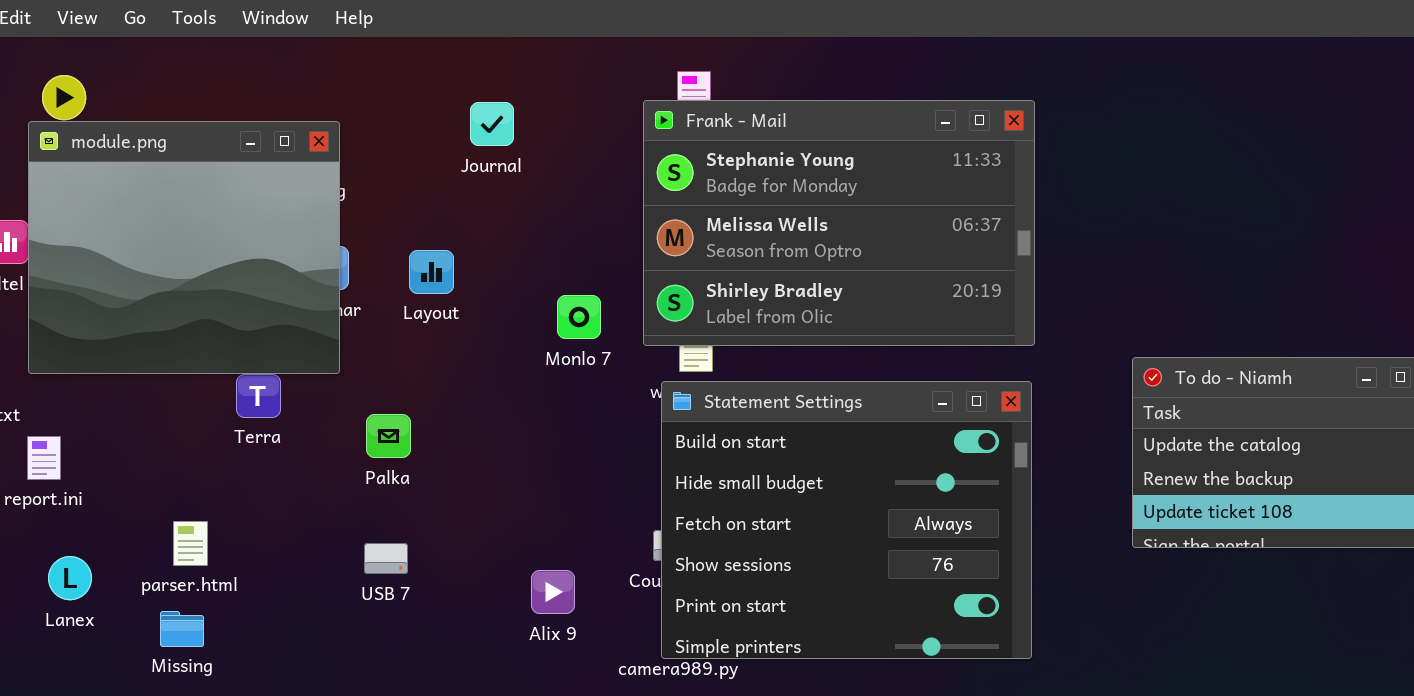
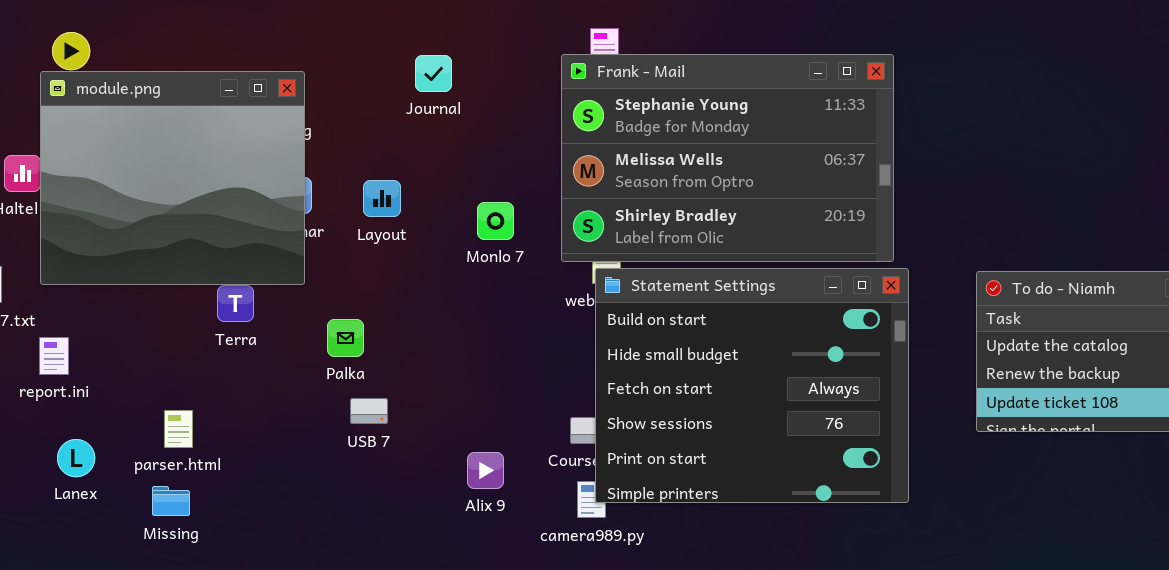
Monlo 7: [557,295,601,339] -> [477,202,514,240], moved
Statement Settings: [661,381,1032,659] -> [595,268,909,503], moved
USB 7: [364,543,408,574] -> [350,398,388,424], moved

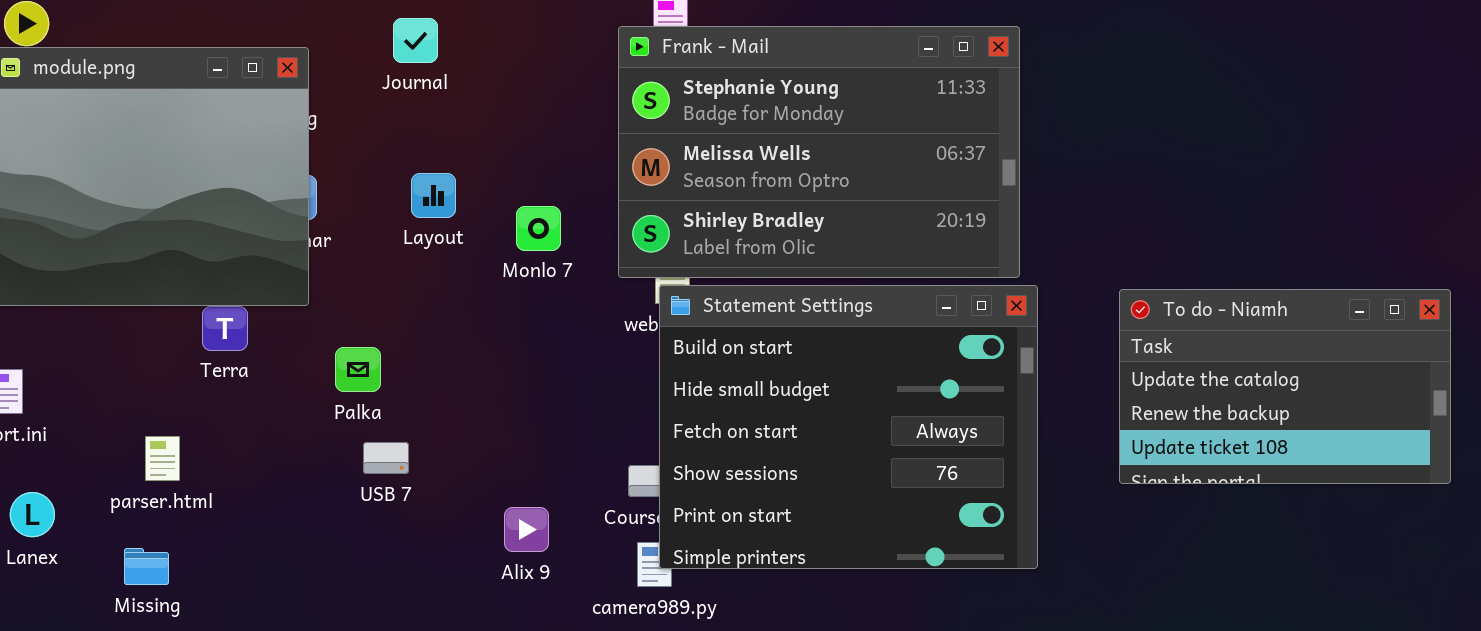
Journal: [415,55,452,92] -> [393,18,438,63], moved
Layout: [363,180,401,217] -> [411,173,456,218], moved
parser.html: [164,410,193,448] -> [145,436,180,481], moved

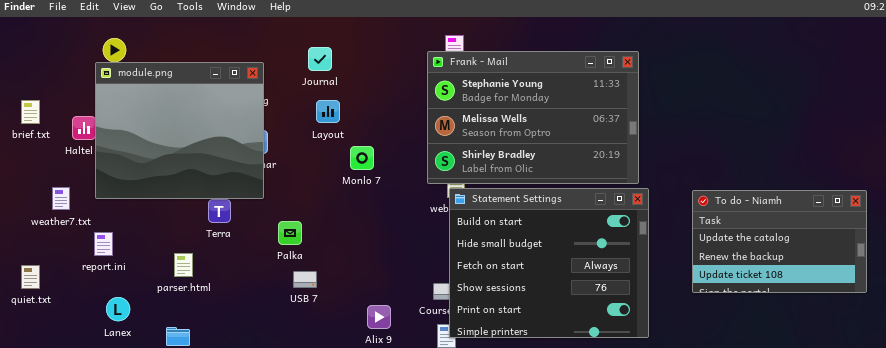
Layout: [411,173,456,218] -> [316,100,340,123], moved
Monlo 7: [516,206,561,251] -> [350,146,374,170], moved
parser.html: [145,436,180,481] -> [174,253,193,277], moved

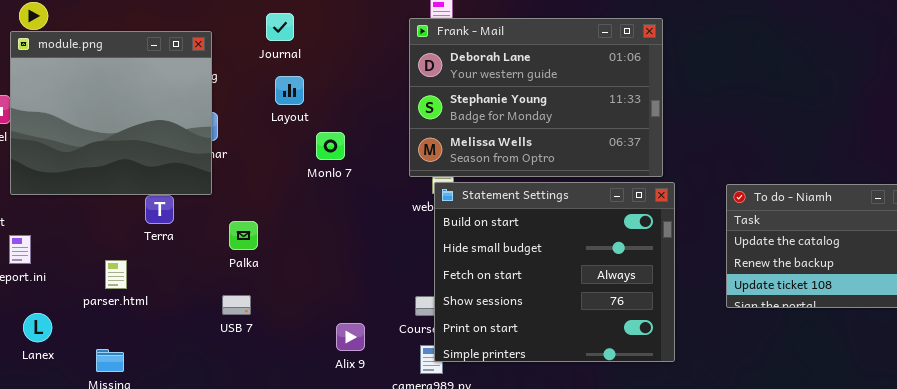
Frank - Mail: [427,51,639,184] -> [409,18,663,177], scrolled up 1 row
USB 7: [293,271,317,288] -> [222,295,251,315], moved

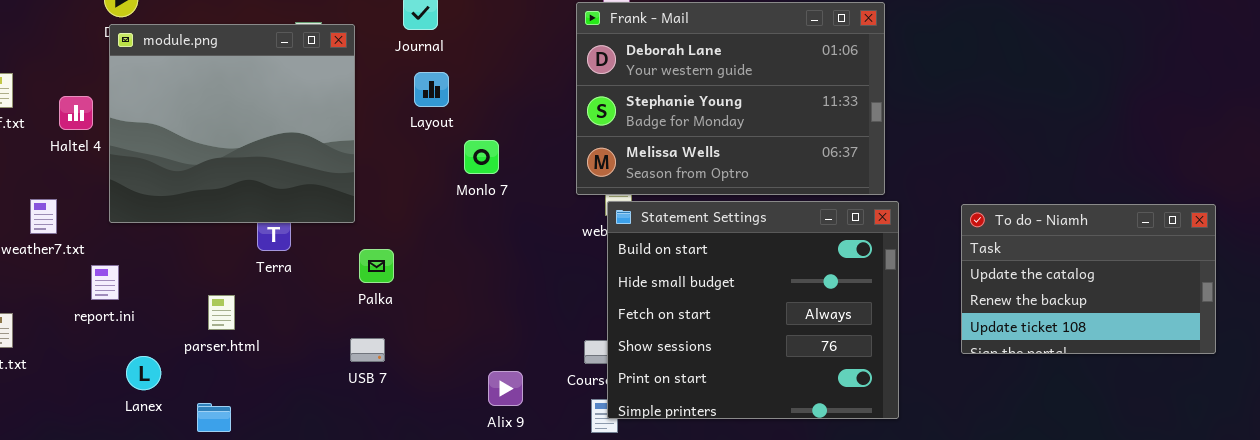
module.png: [10,31,212,195] -> [109,24,355,223], moved
Lanex: [23,313,52,342] -> [126,356,161,390], moved

